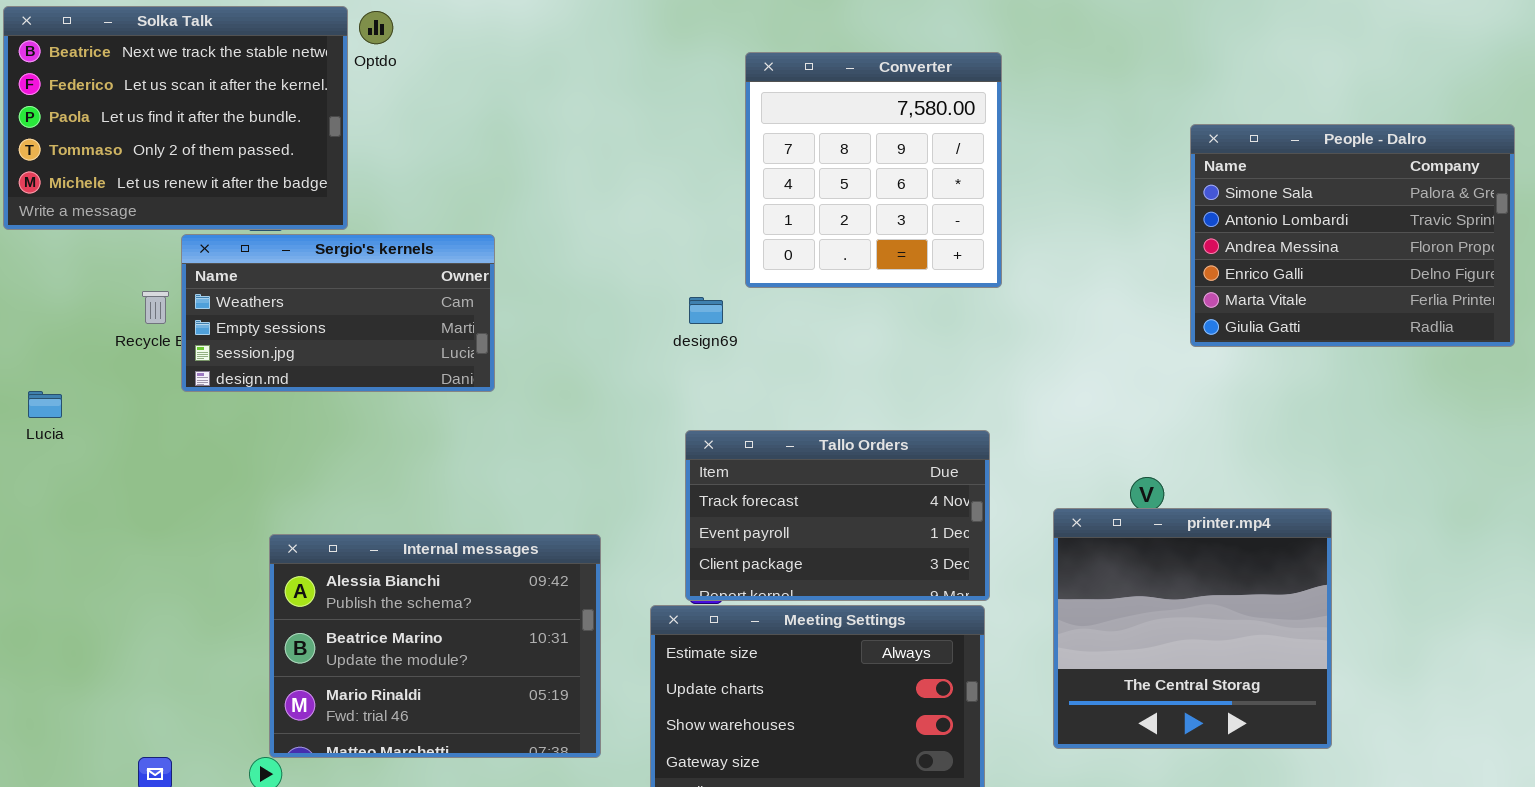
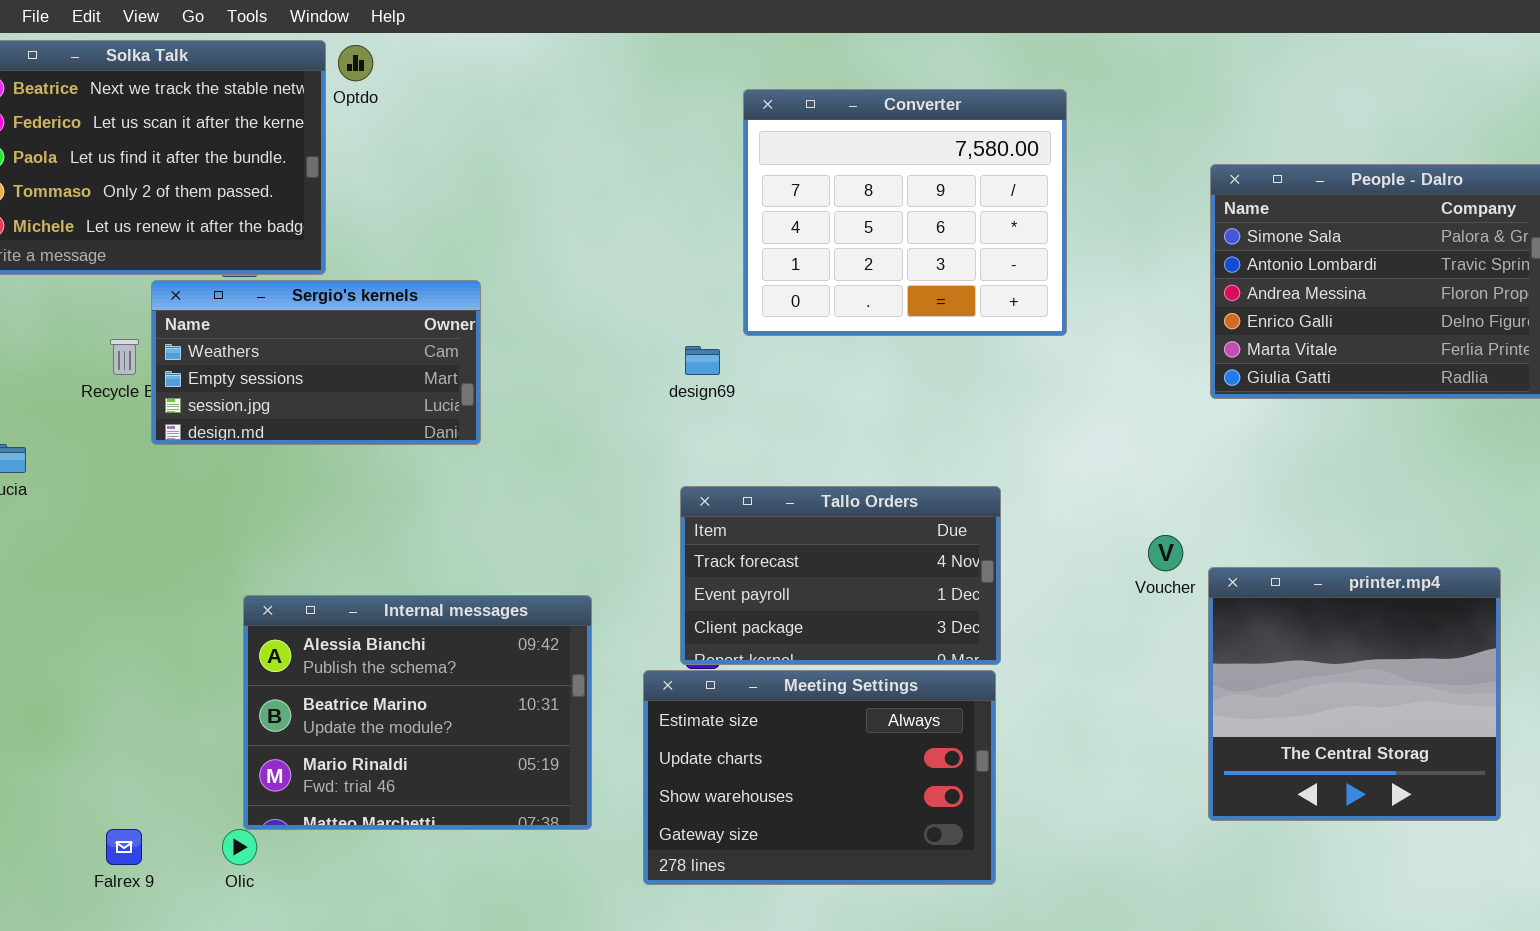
Converter: [745,52,1002,288] -> [743,89,1067,336], resized
printer.mp4: [1053,508,1332,749] -> [1208,567,1501,821], moved

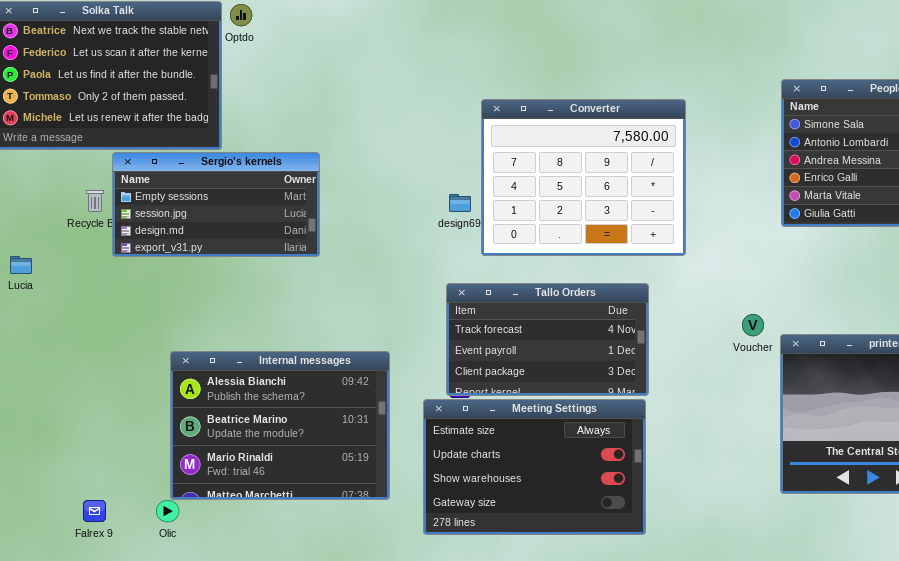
Converter: [743,89,1067,336] -> [481,99,686,256], moved
Sergio's kernels: [151,280,481,445] -> [112,152,320,257], scrolled down 1 row

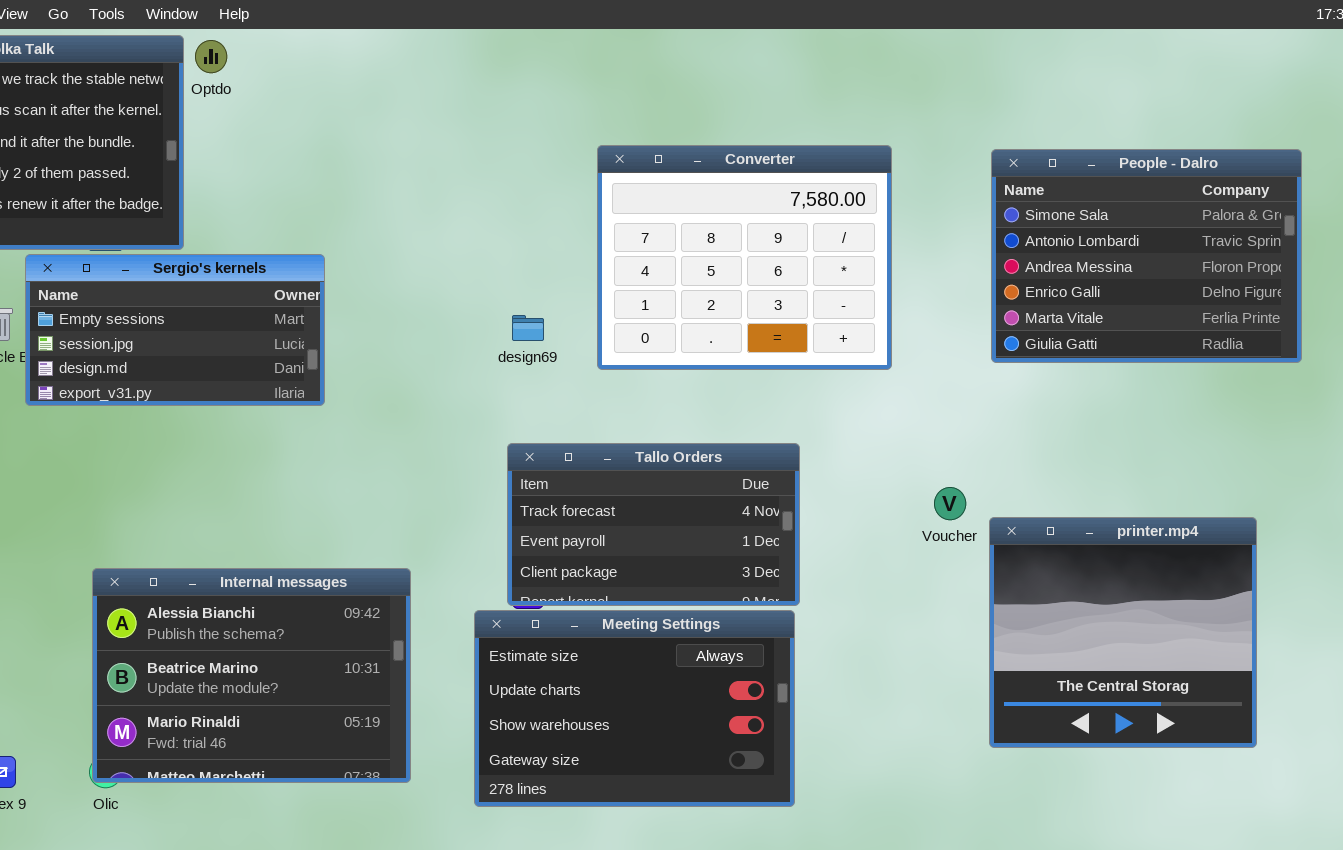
Converter: [481,99,686,256] -> [597,145,892,370], moved
Internal messages: [170,351,390,500] -> [92,568,411,783], moved

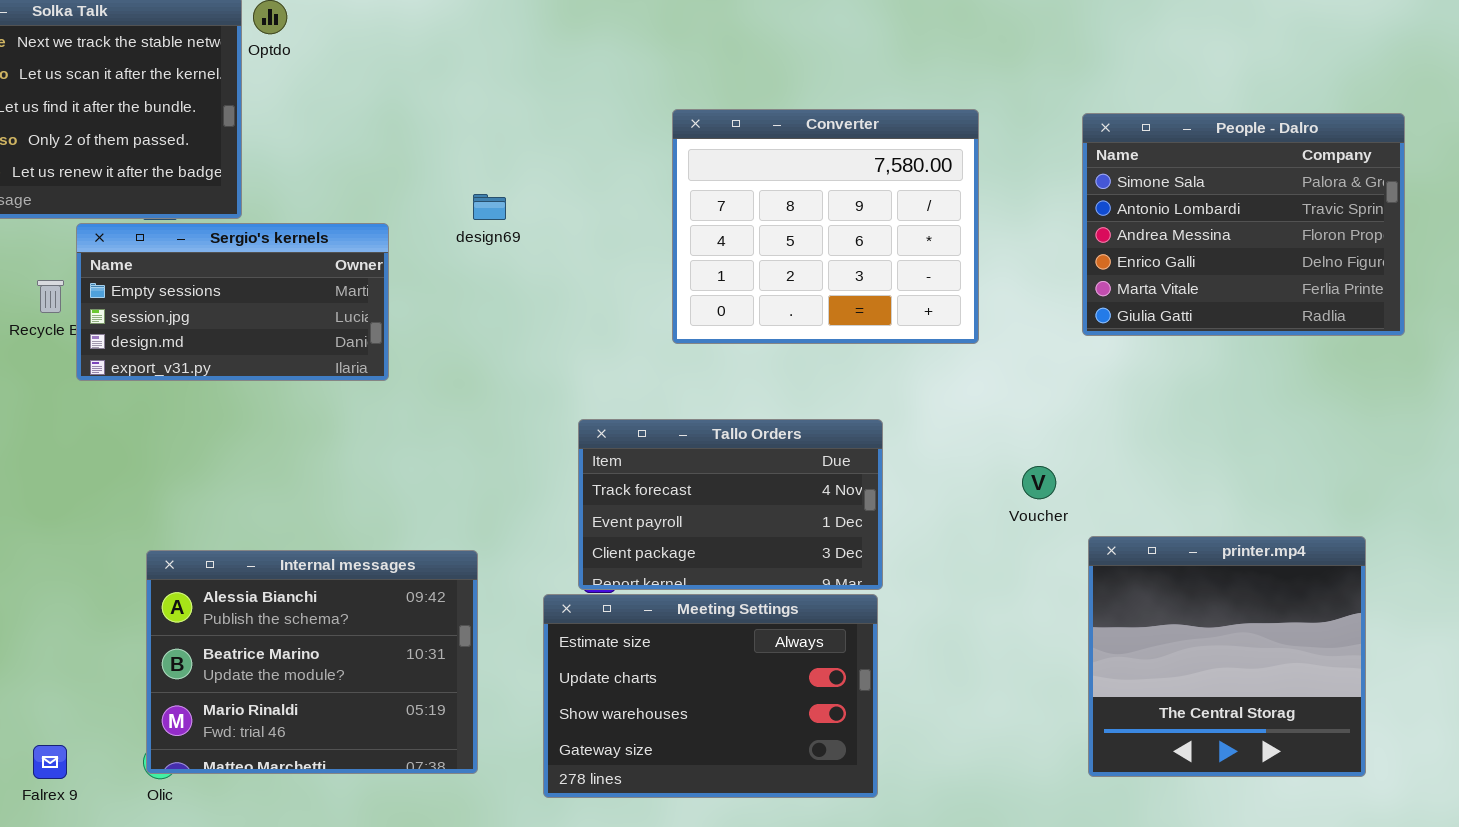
design69: [512,315,544,341] -> [473,194,506,220], moved
printer.mp4: [989,517,1257,748] -> [1088,536,1366,777], moved

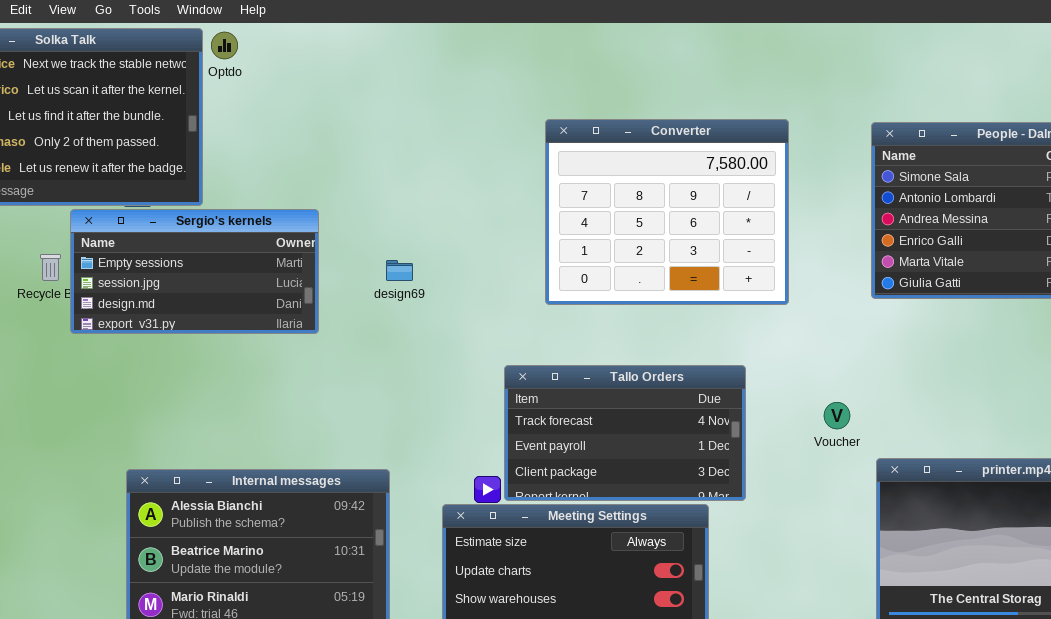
design69: [473,194,506,220] -> [386,260,413,281], moved
Tallo Orders: [578,419,883,590] -> [504,365,746,501], moved

